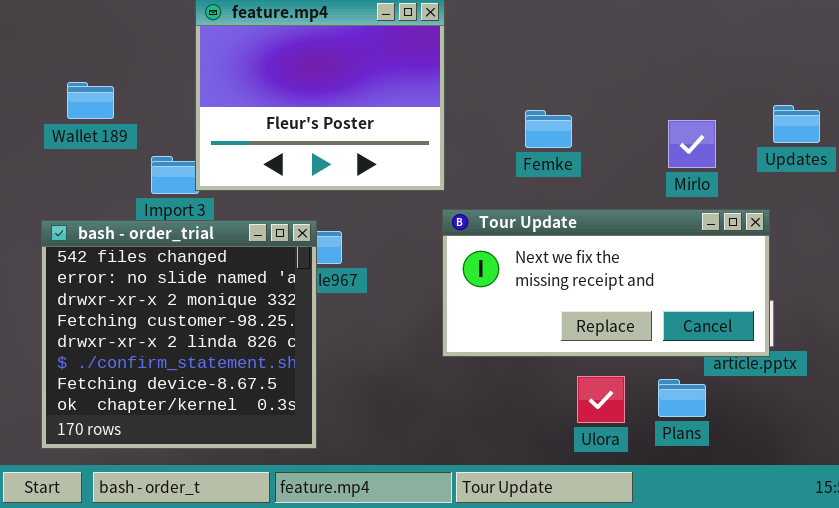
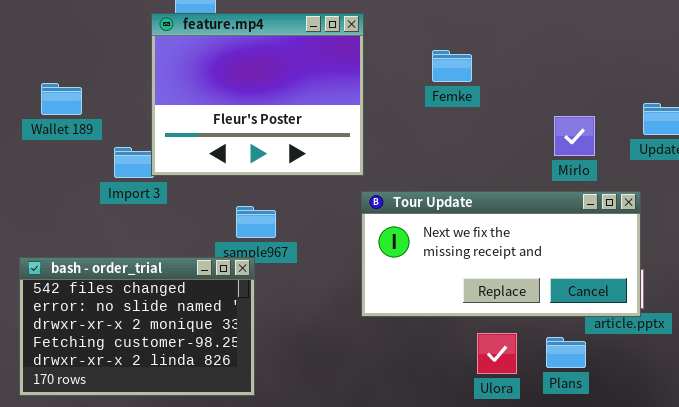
Femke: [525,110,572,148] -> [432,50,472,82], moved
bash - order_trial: [41,220,317,449] -> [19,257,255,396], resized

